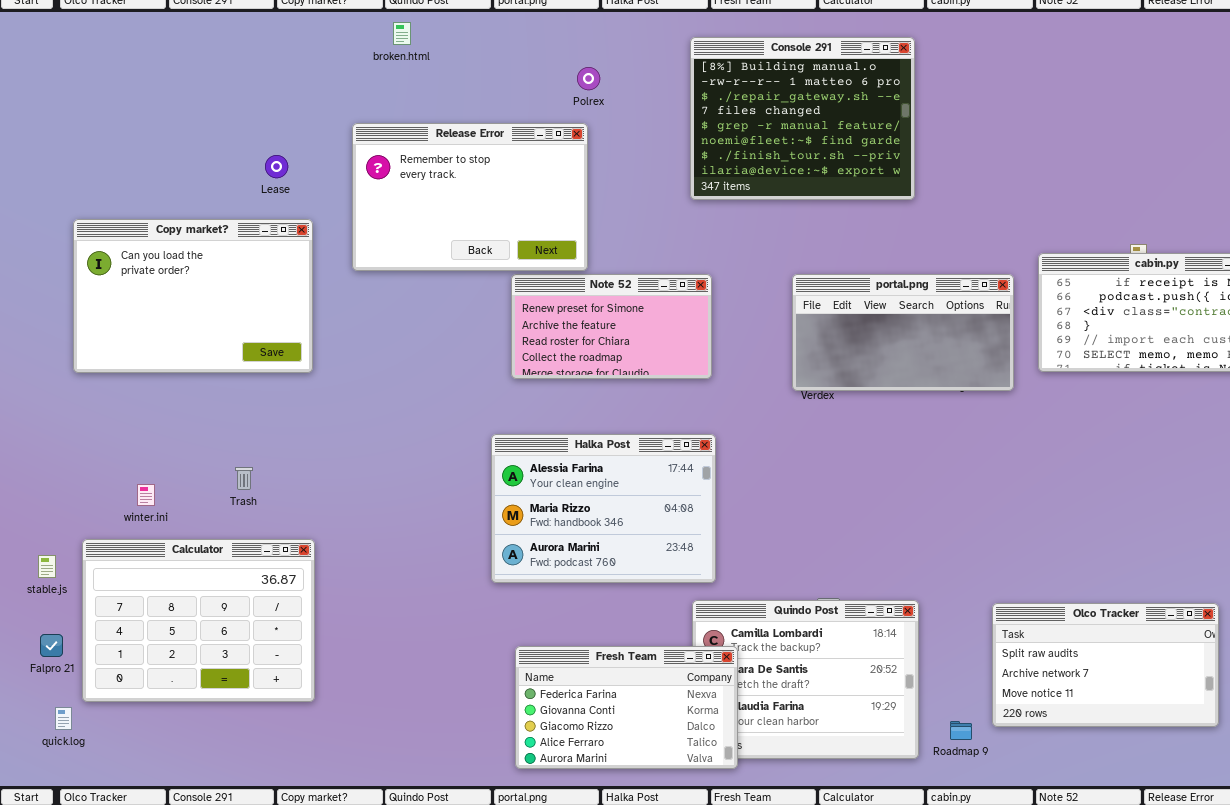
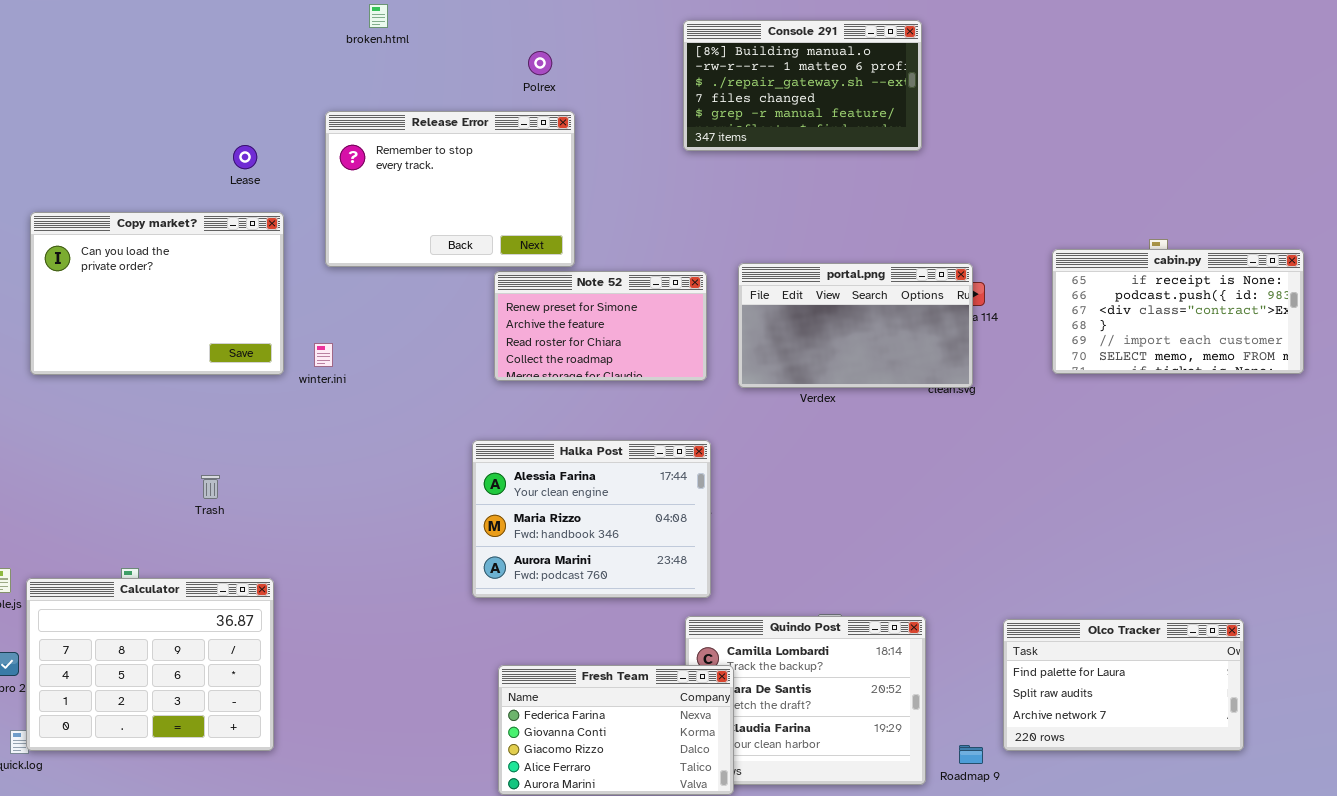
Console 291: [690,37,915,200] -> [683,20,922,151], resized
Polrex: [577,67,600,90] -> [528,51,552,75], moved
portal.png: [792,274,1014,391] -> [738,263,973,388], moved
winter.ini: [137,484,155,506] -> [314,343,333,367], moved
Calculator: [82,539,315,702] -> [26,578,274,751], moved
Olco Tracker: [992,603,1219,727] -> [1003,619,1244,751], scrolled up 1 row

